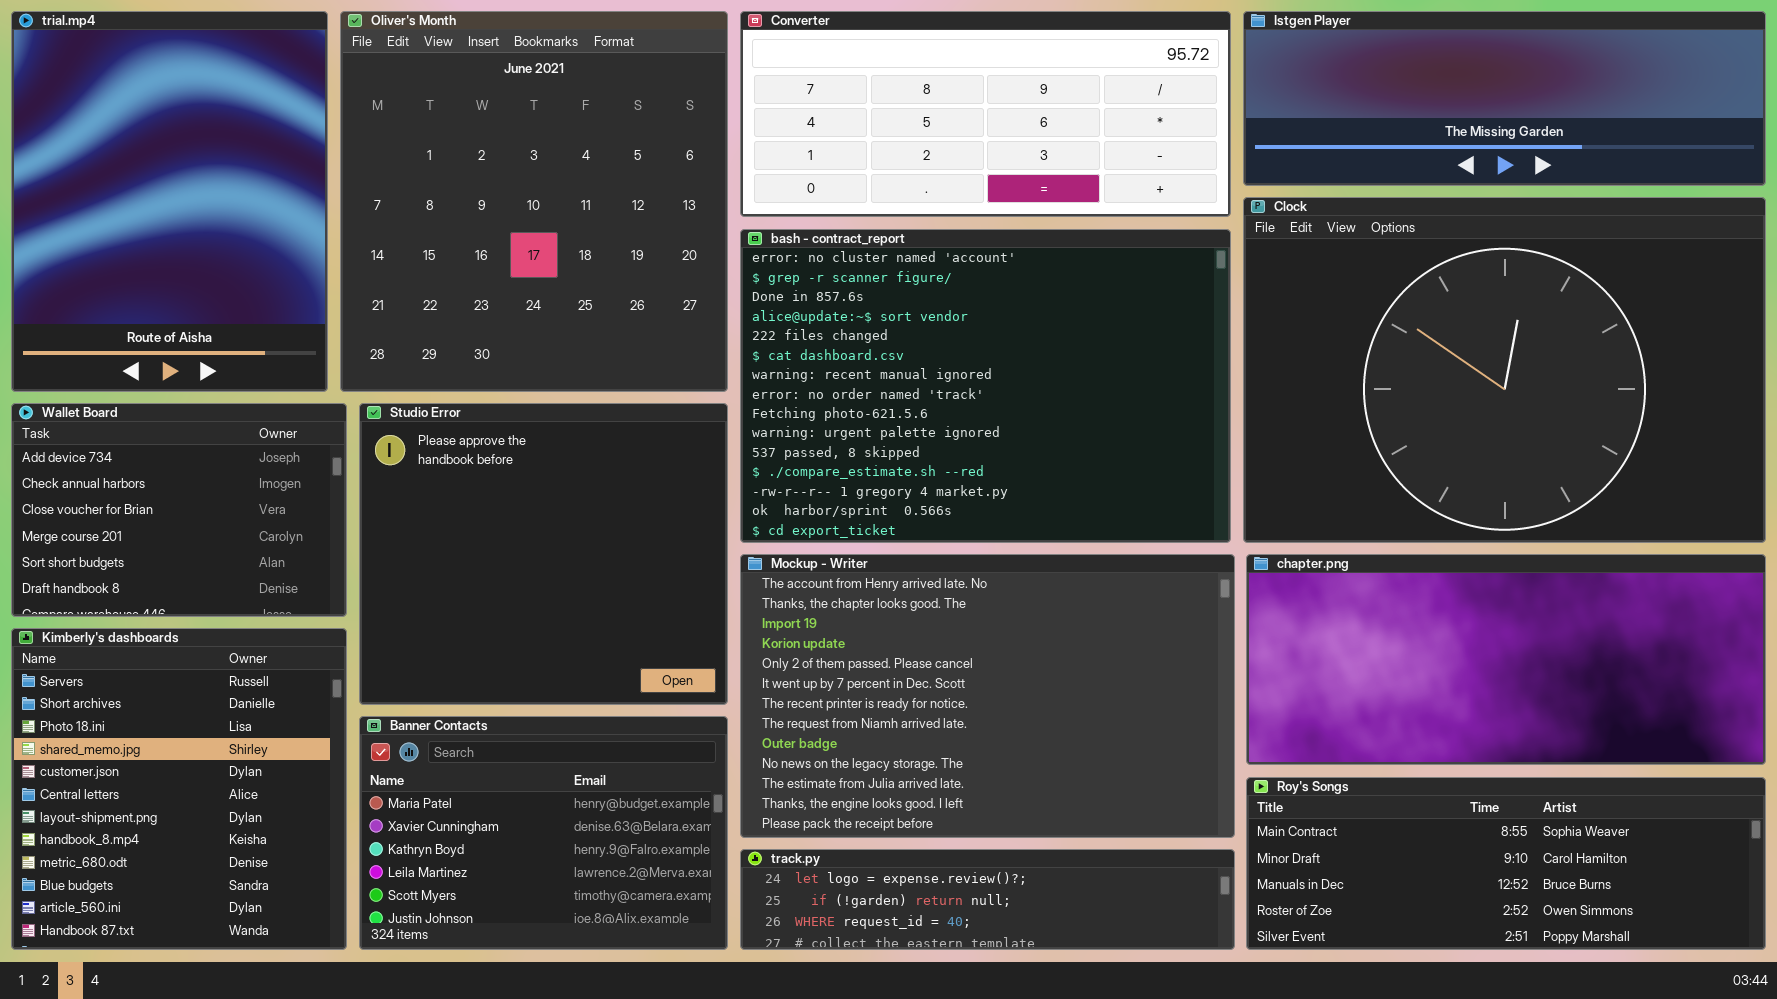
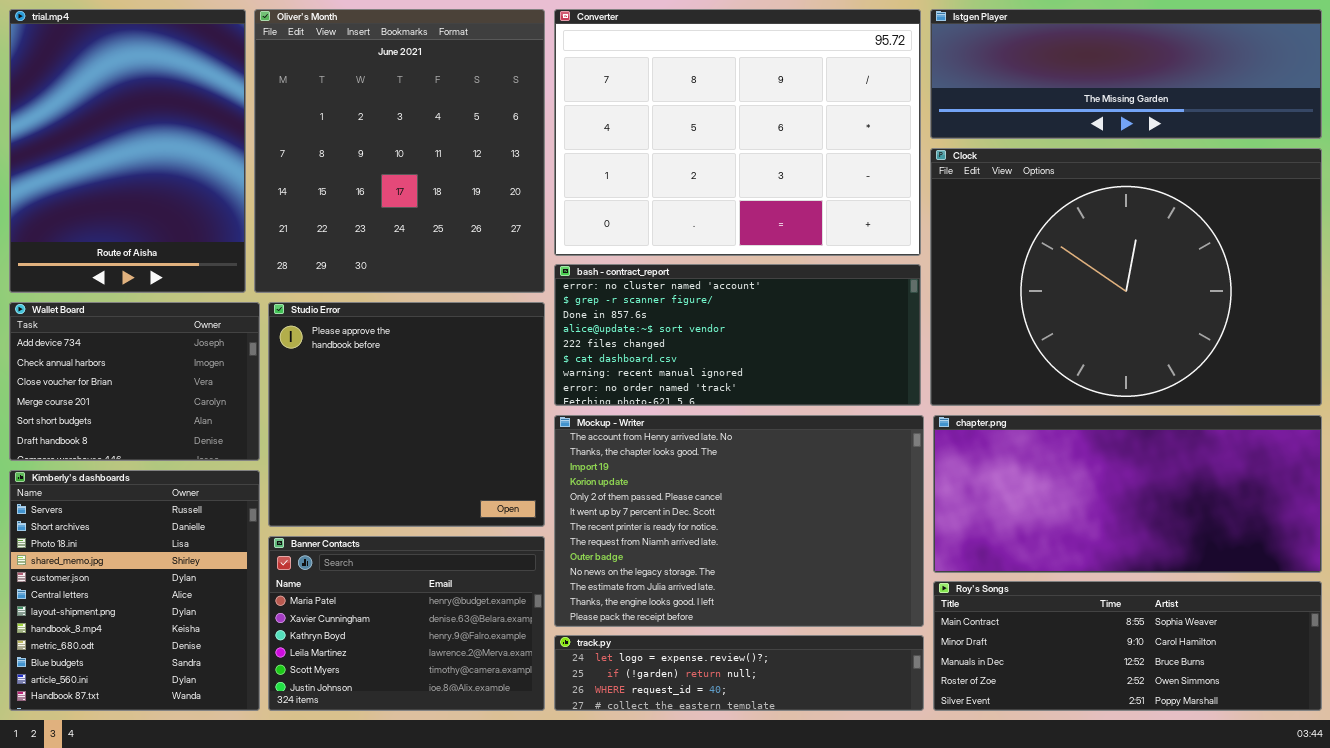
Converter: [740,11,1231,217] -> [554,9,921,256], resized
bash - contract_report: [740,229,1231,543] -> [554,264,921,406], resized

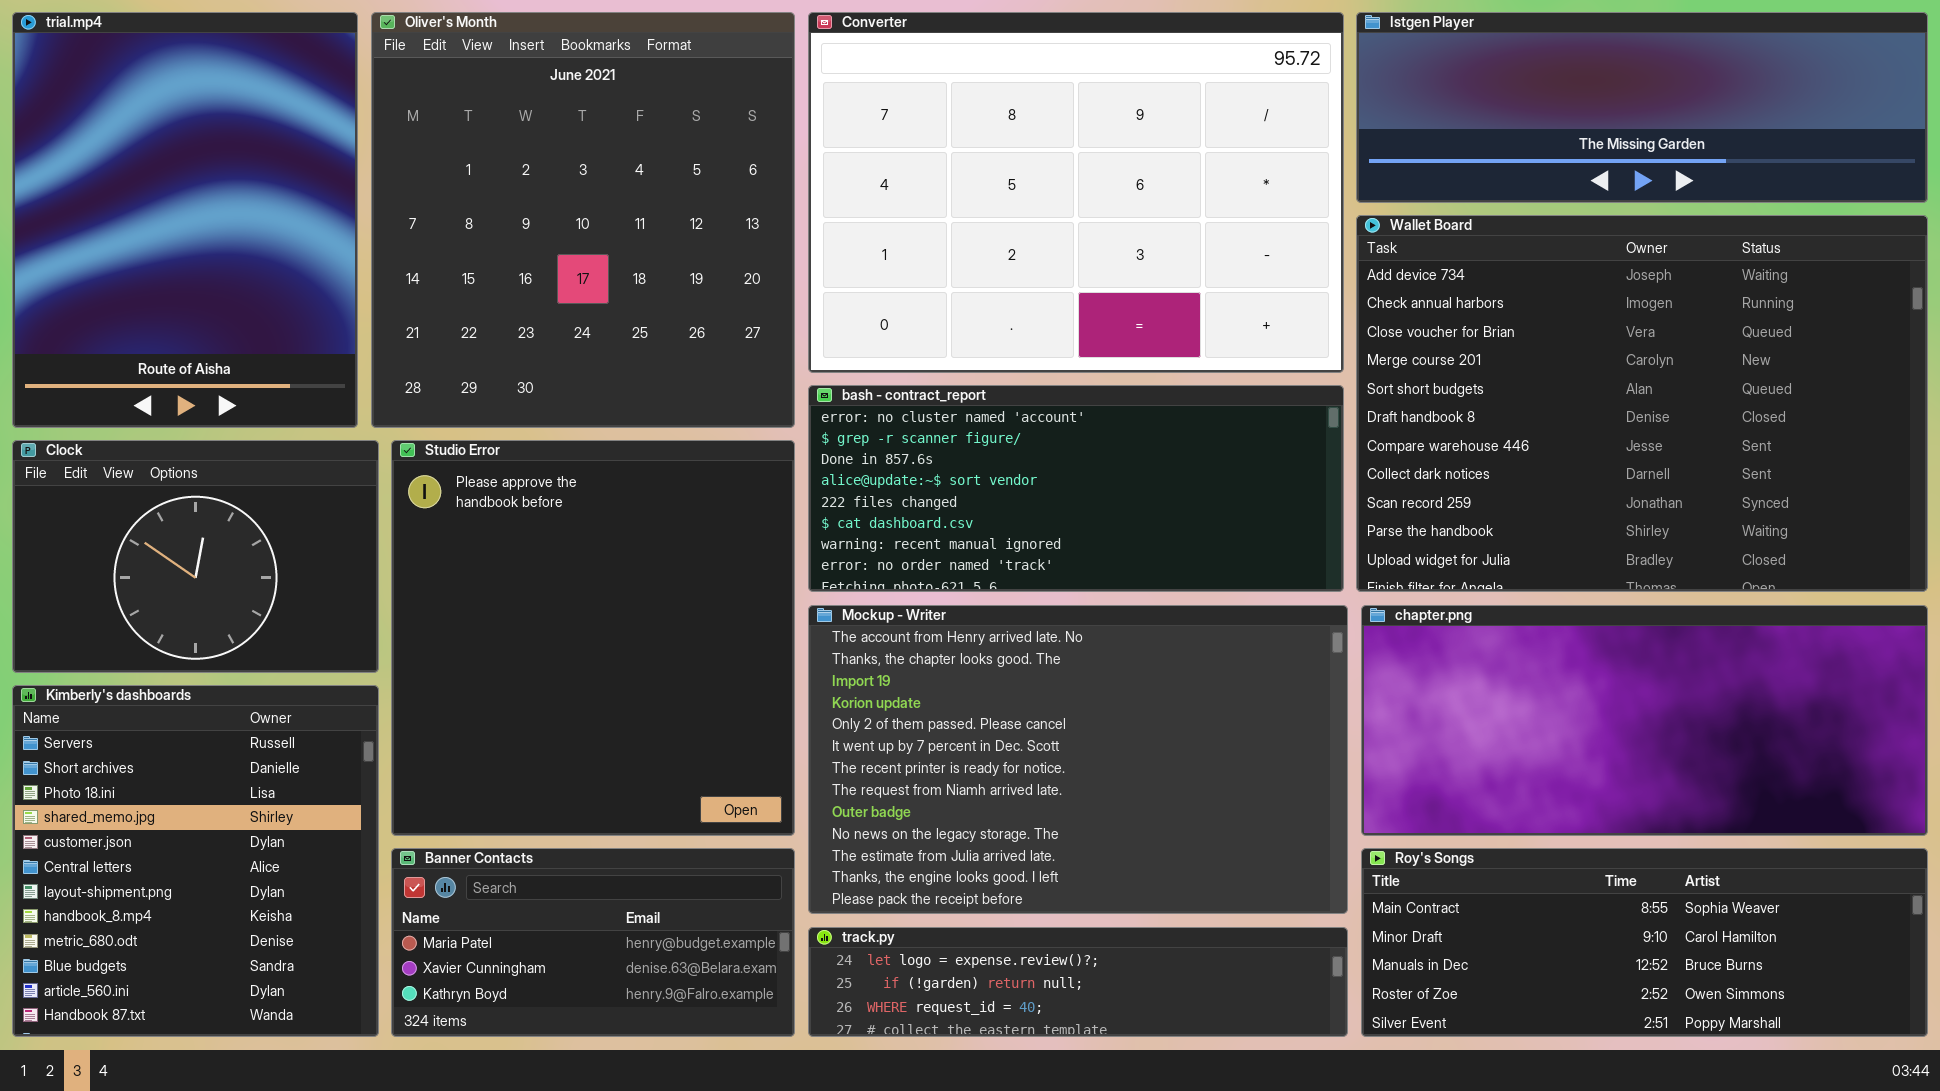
Clock: [930,148,1322,406] -> [12,440,379,673], moved, resized
Wallet Board: [9,302,260,461] -> [1356,215,1928,592], moved, resized
Studio Error: [268,302,545,527] -> [391,440,795,836], resized
Banner Contacts: [268,536,545,711] -> [391,848,795,1037], resized

